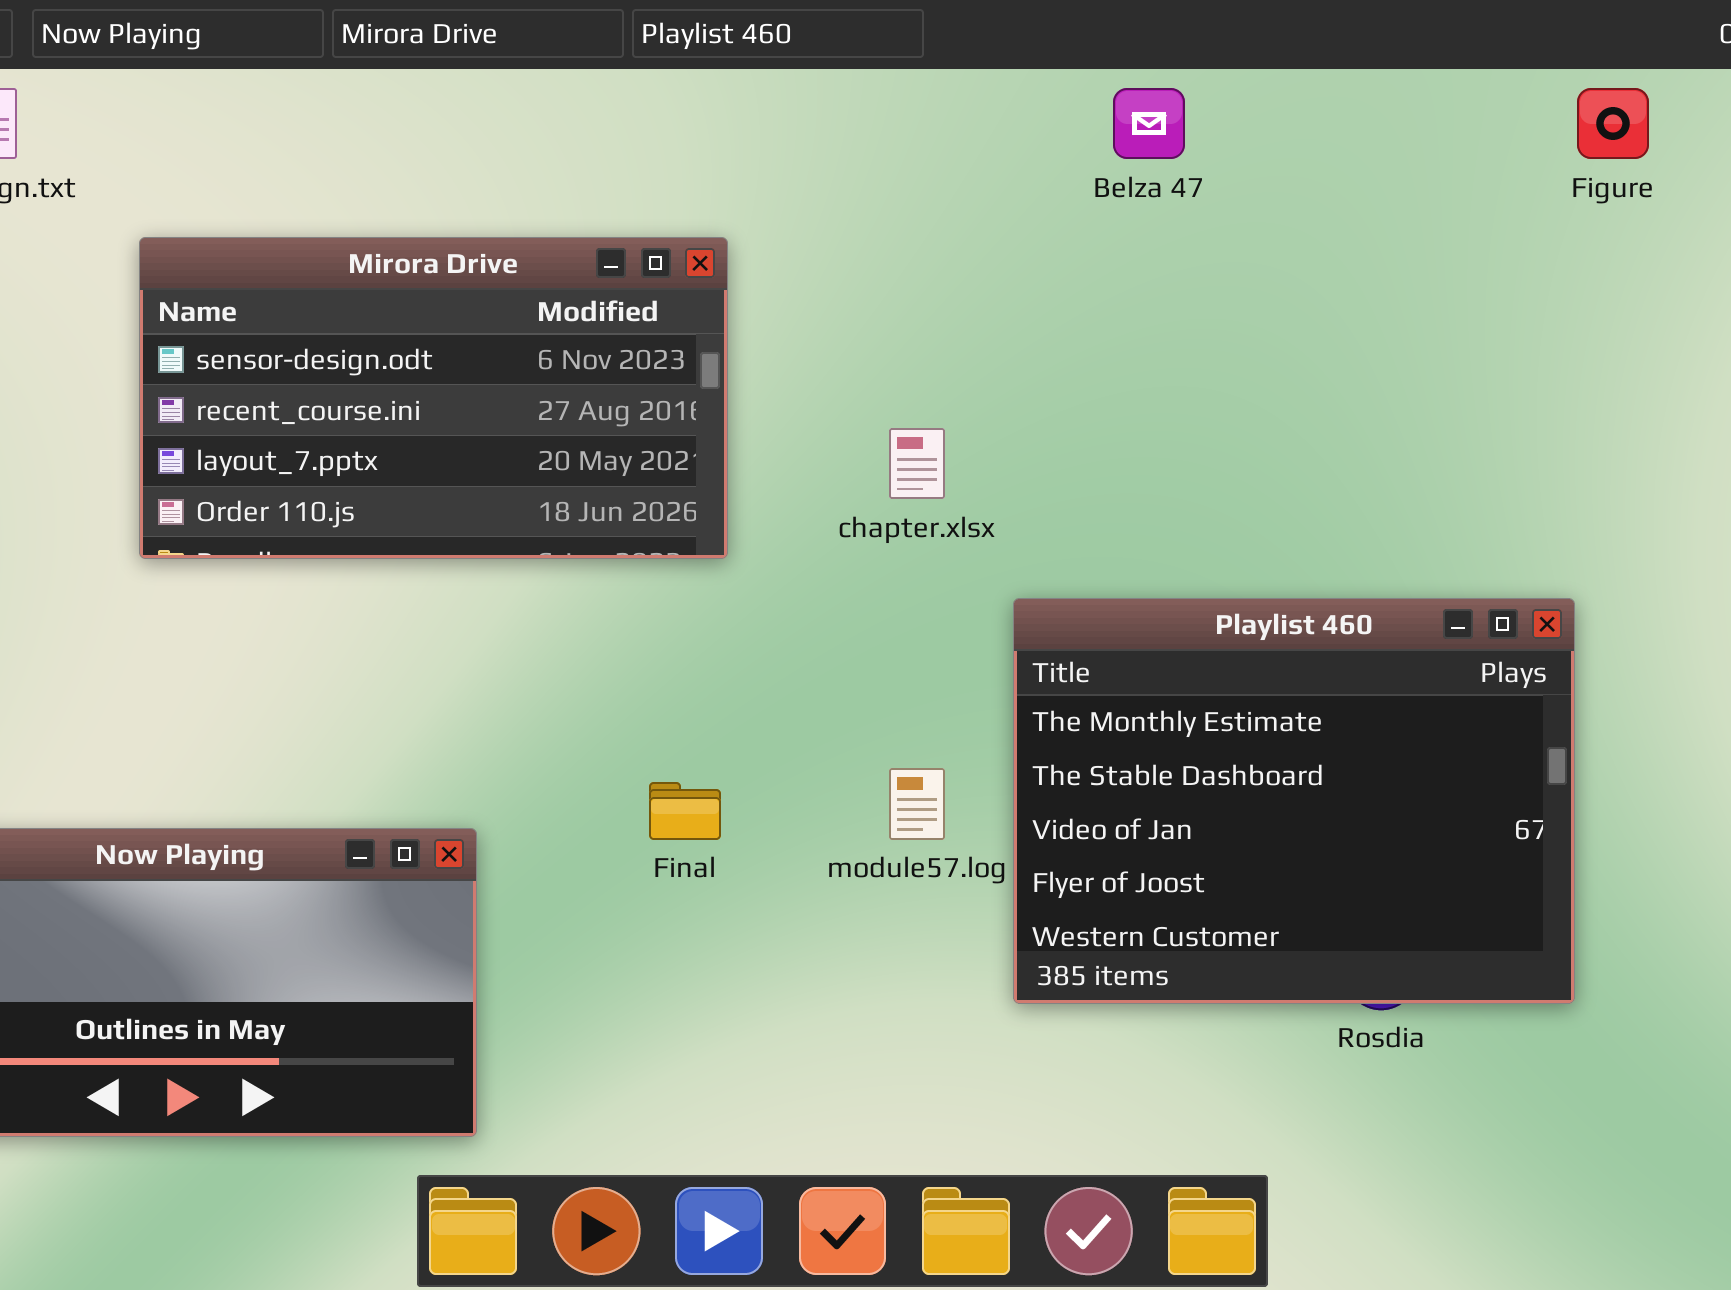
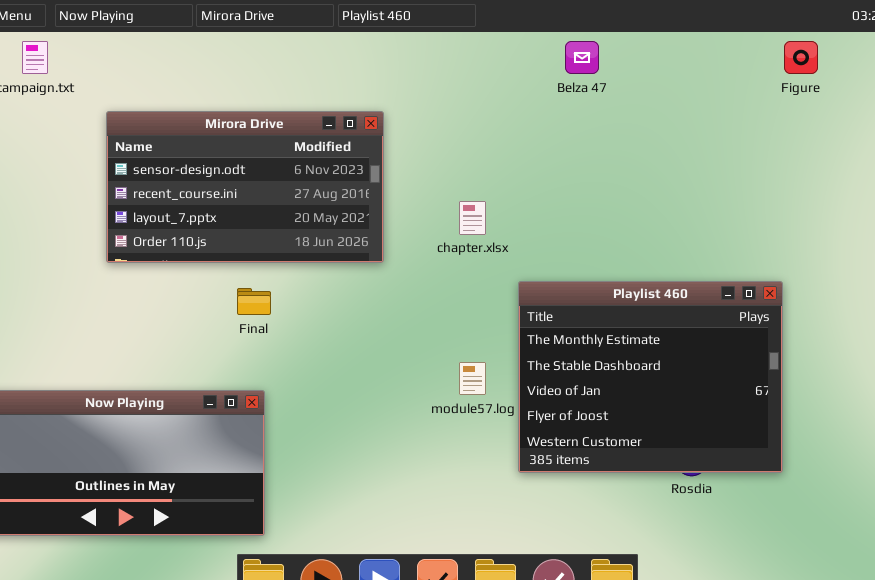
Final: [649,782,721,840] -> [237,288,271,315], moved

